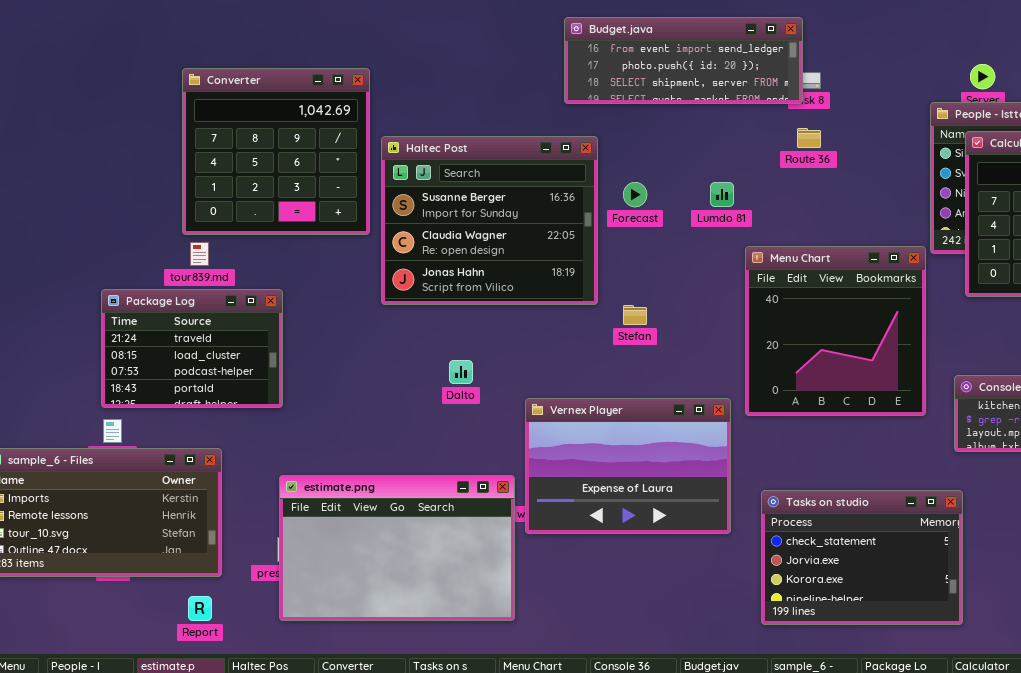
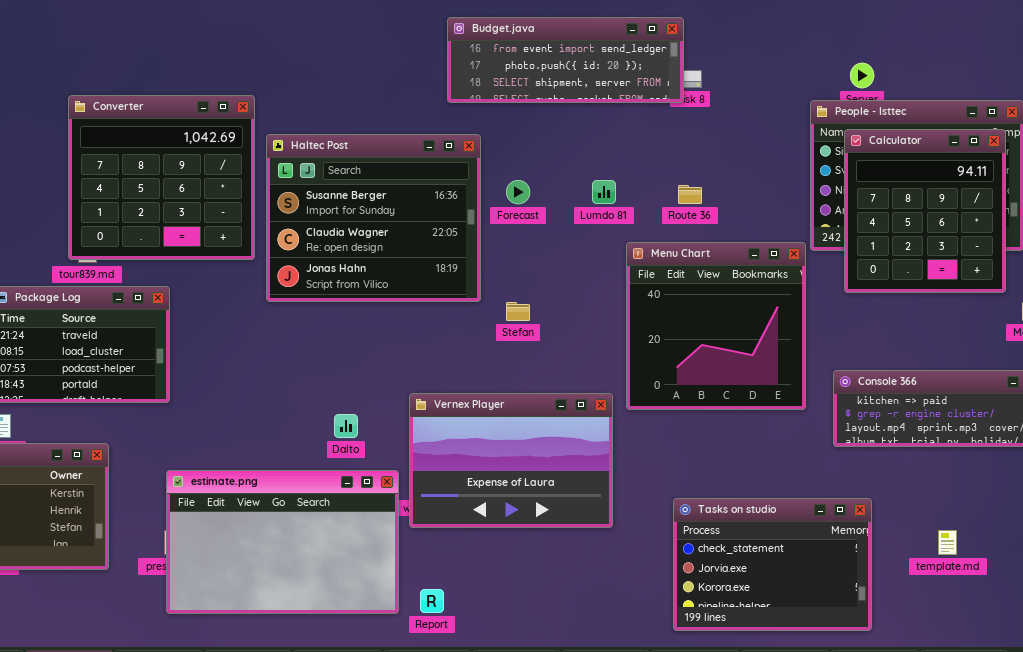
Converter: [182,68,370,235] -> [68,95,255,260], moved
Route 36: [797,128,821,148] -> [678,185,702,204], moved
Dalto: [449,360,473,384] -> [334,414,358,438], moved
Tasks on studio: [761,490,963,625] -> [673,498,872,631], moved
Report: [188,596,212,621] -> [420,589,444,613], moved

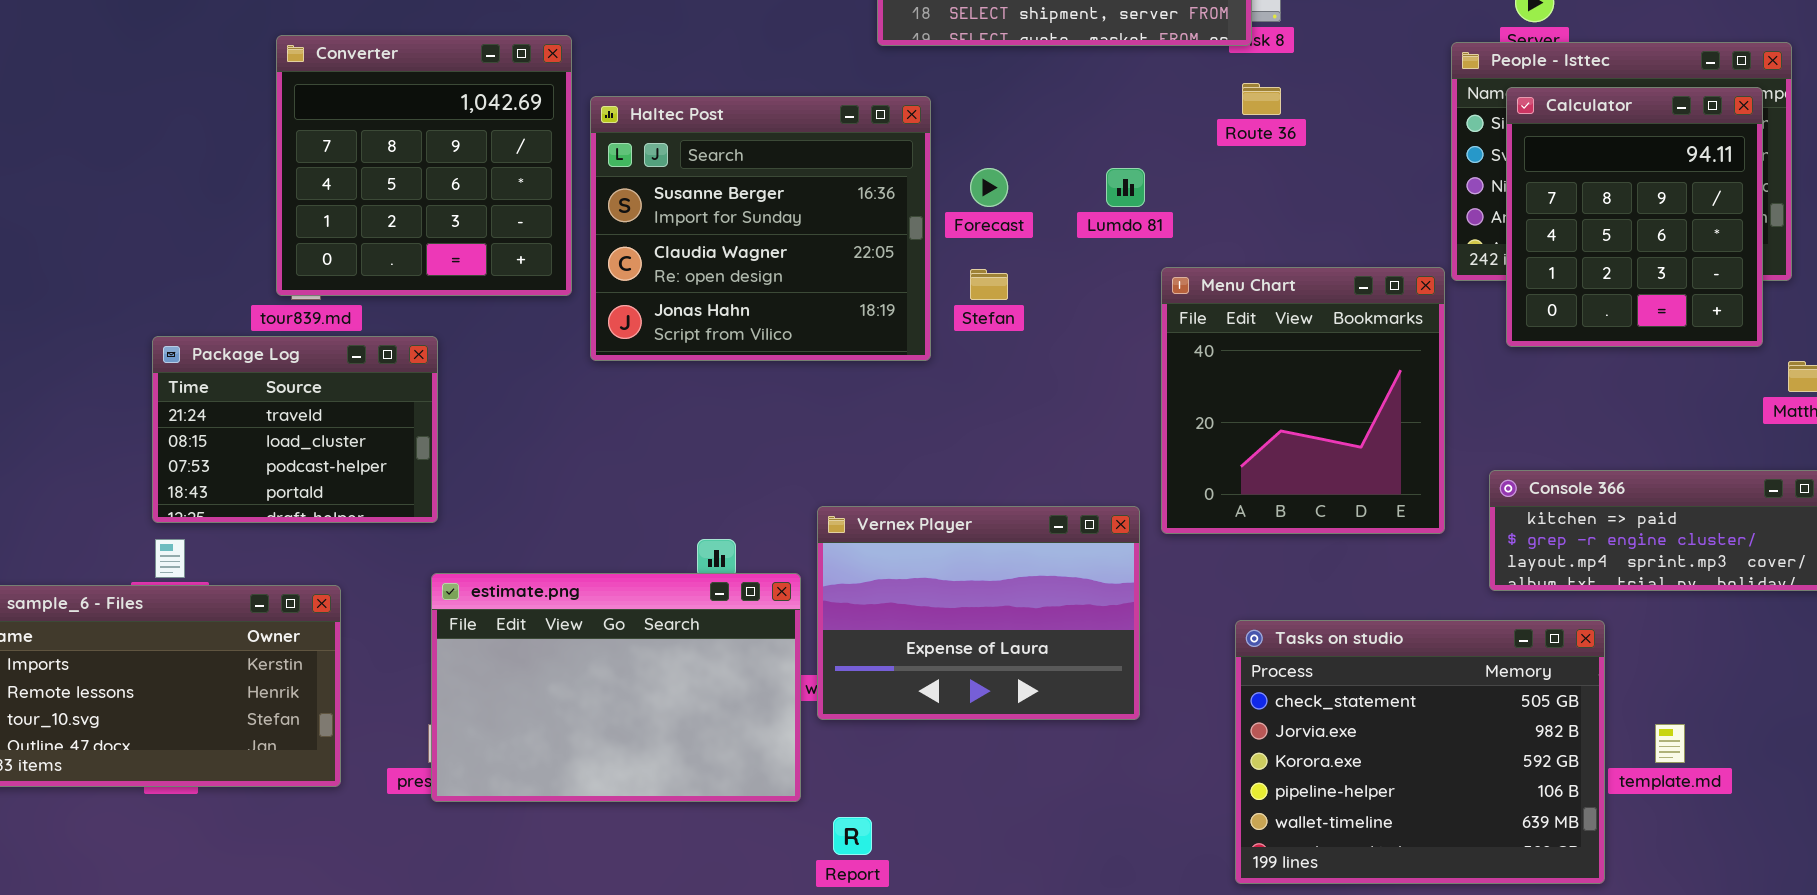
Route 36: [678,185,702,204] -> [1242,83,1281,115], moved
Stefan: [506,302,530,321] -> [970,269,1008,300], moved
estimate.png: [166,470,399,614] -> [431,573,801,802], moved
Tasks on studio: [673,498,872,631] -> [1235,620,1605,884], resized

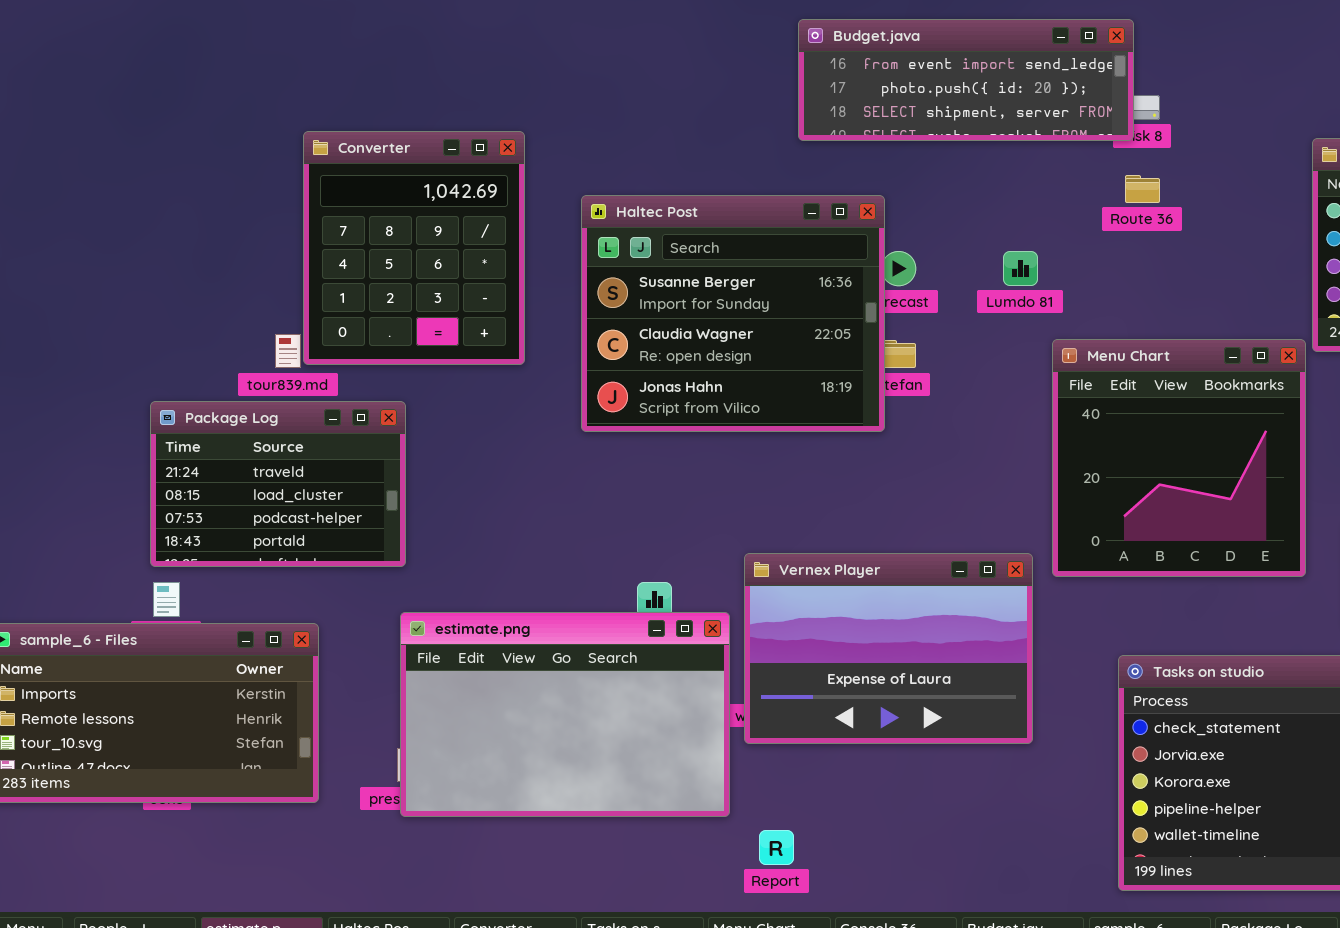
Converter: [276,35,572,296] -> [303,131,525,365], resized
Haltec Post: [590,96,931,361] -> [581,195,885,432], moved

